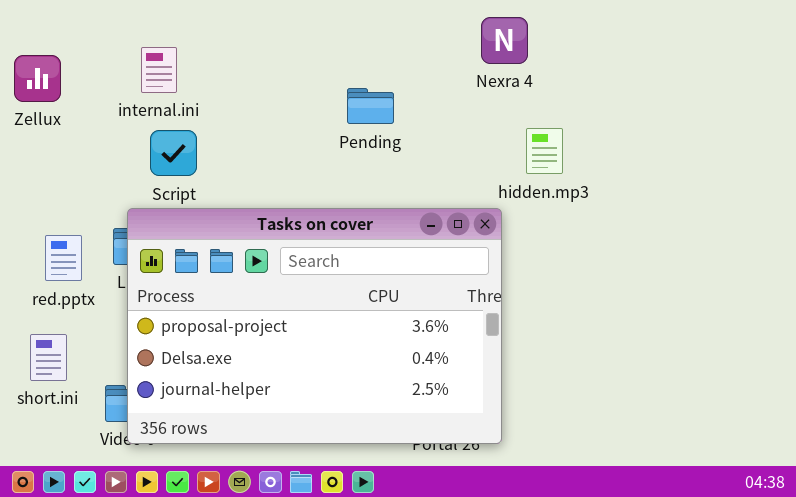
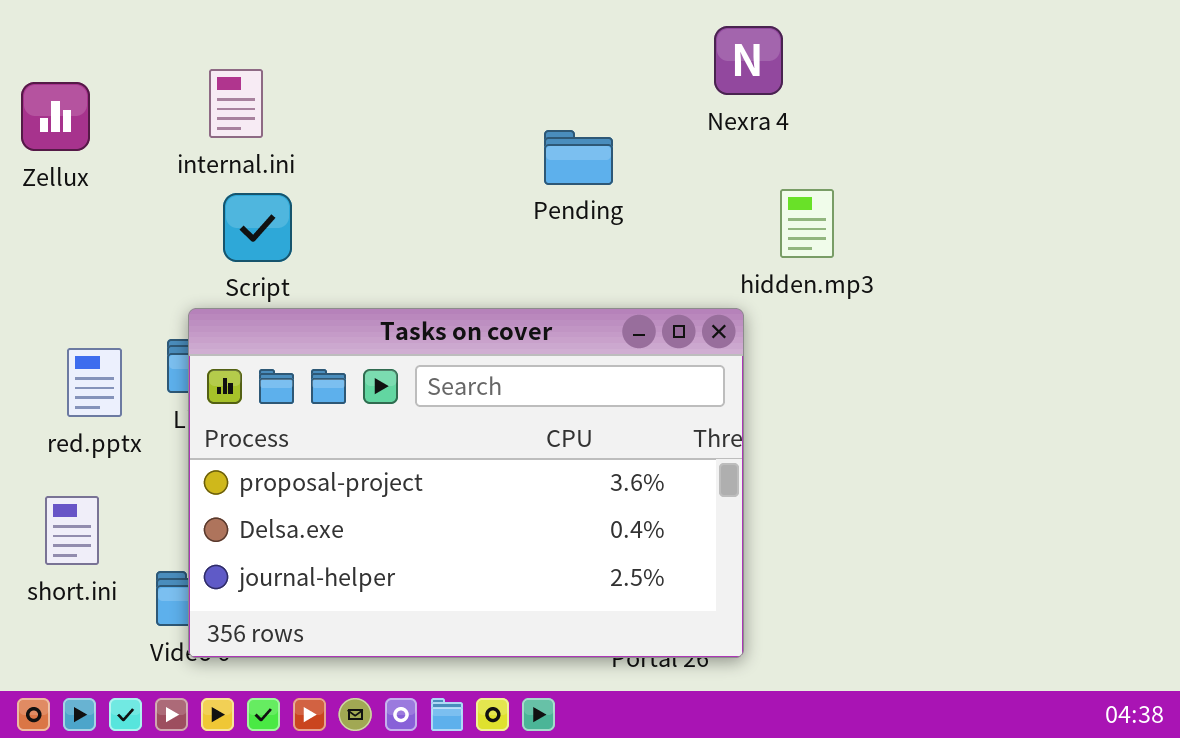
Pending: [347,88,394,124] -> [544,130,613,185], moved

